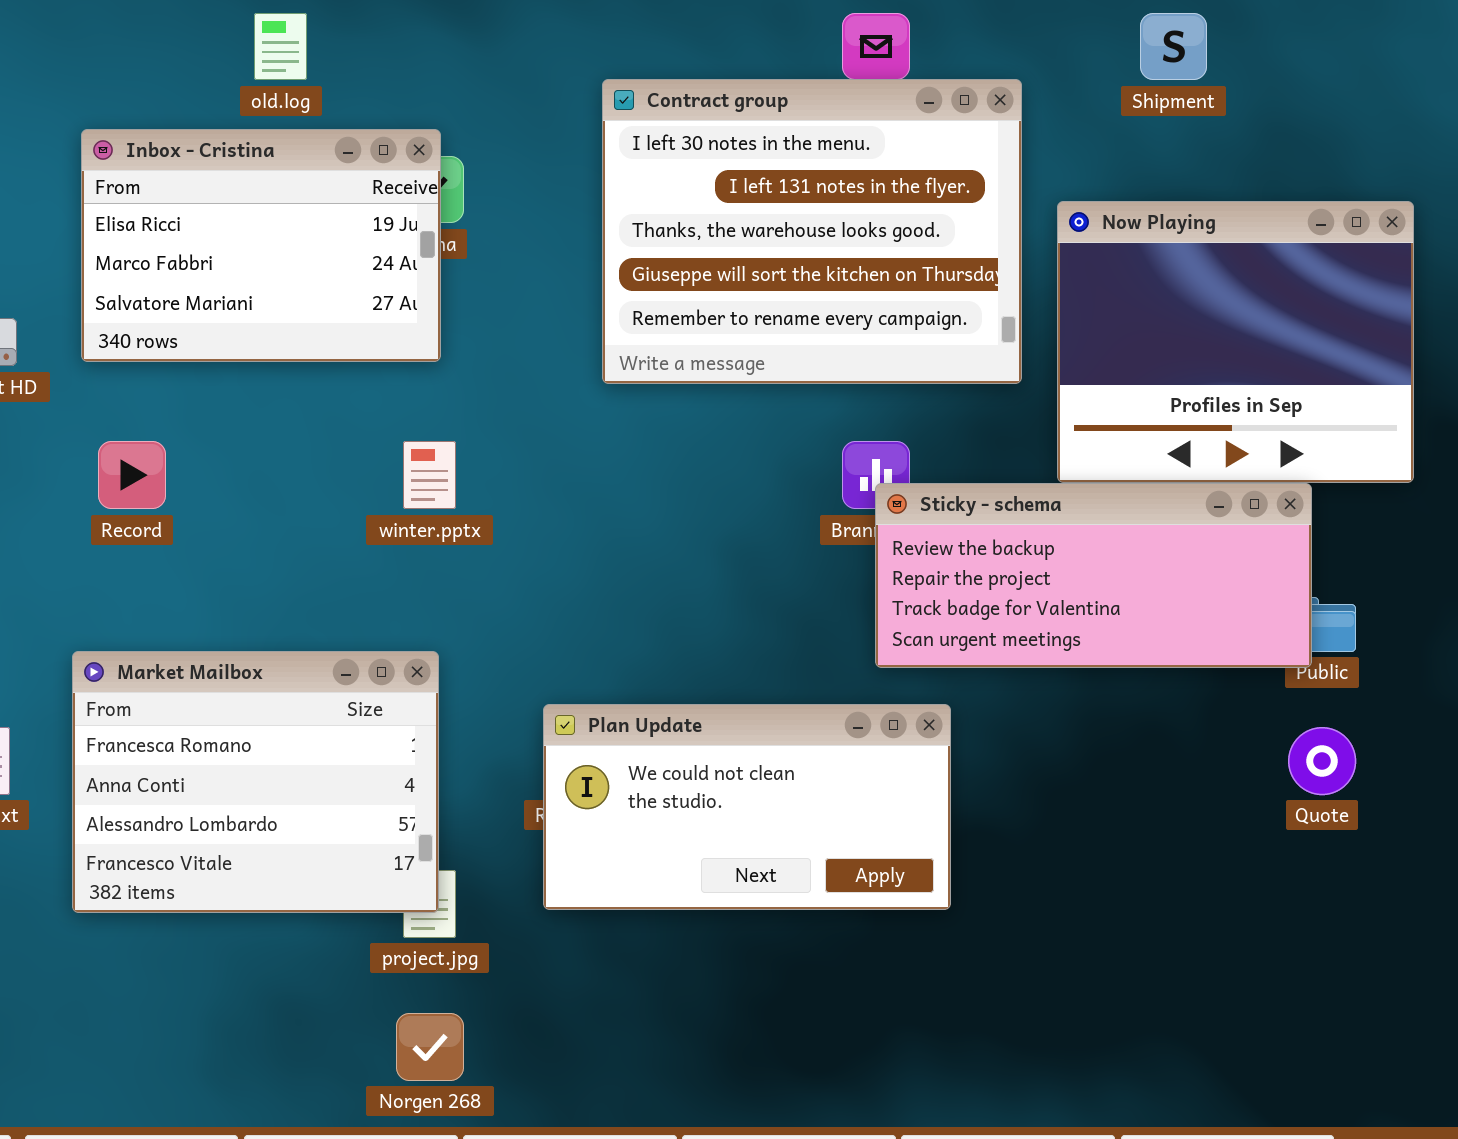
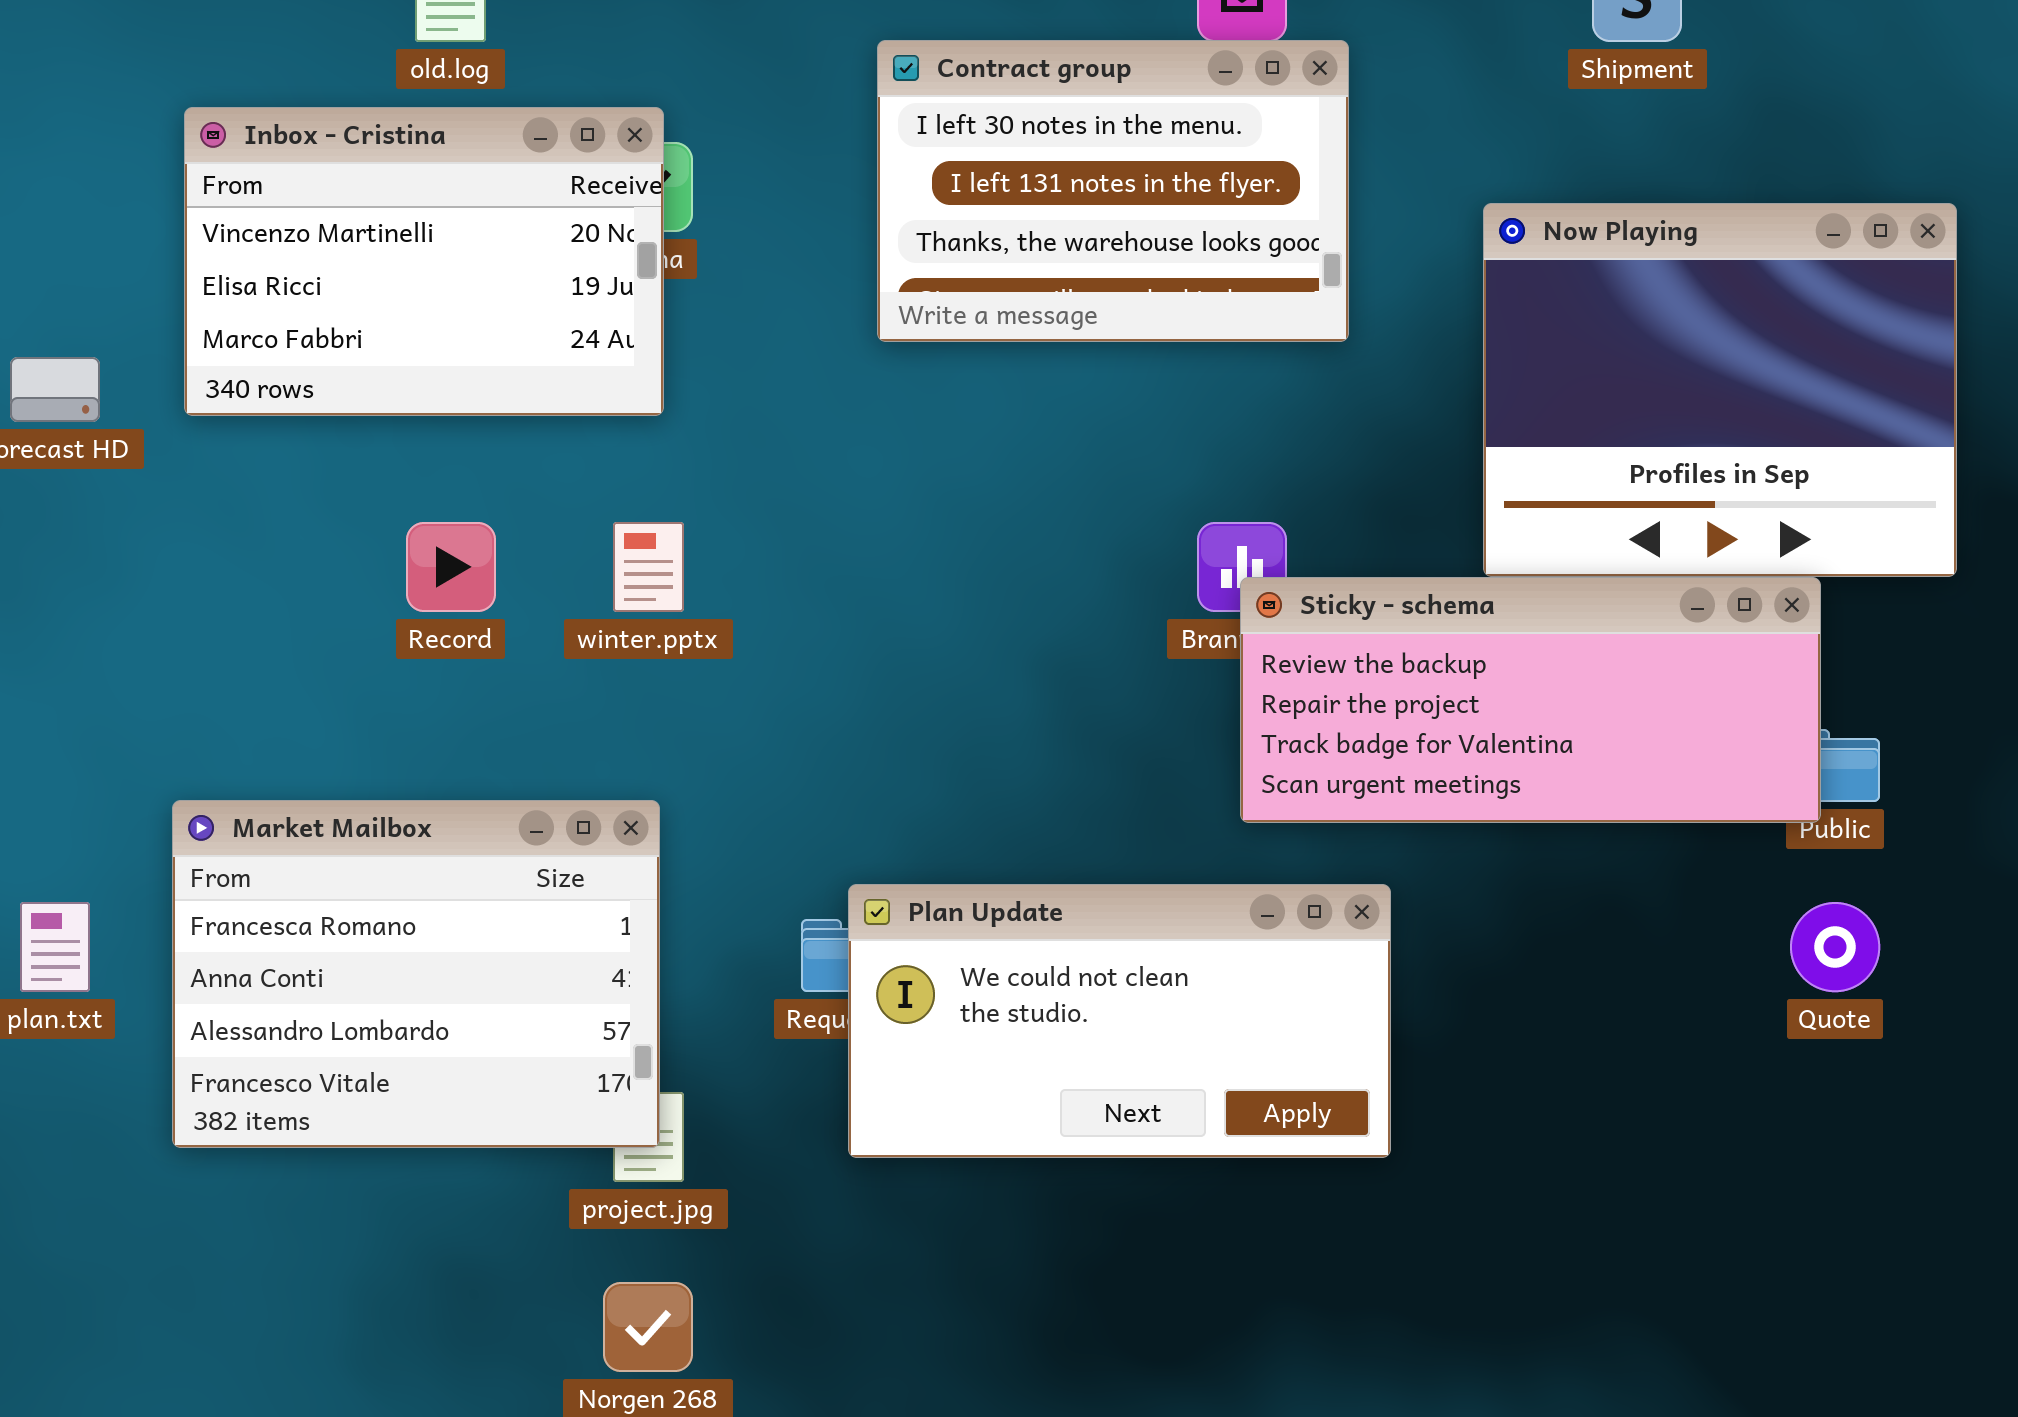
Contract group: [602,79,1022,384] -> [877,40,1349,342], resized
Inbox - Cristina: [81,129,441,362] -> [184,107,664,416], scrolled up 1 row
Record: [98,441,166,509] -> [406,522,496,612], moved
Plan Update: [543,704,951,910] -> [848,884,1391,1158], moved

